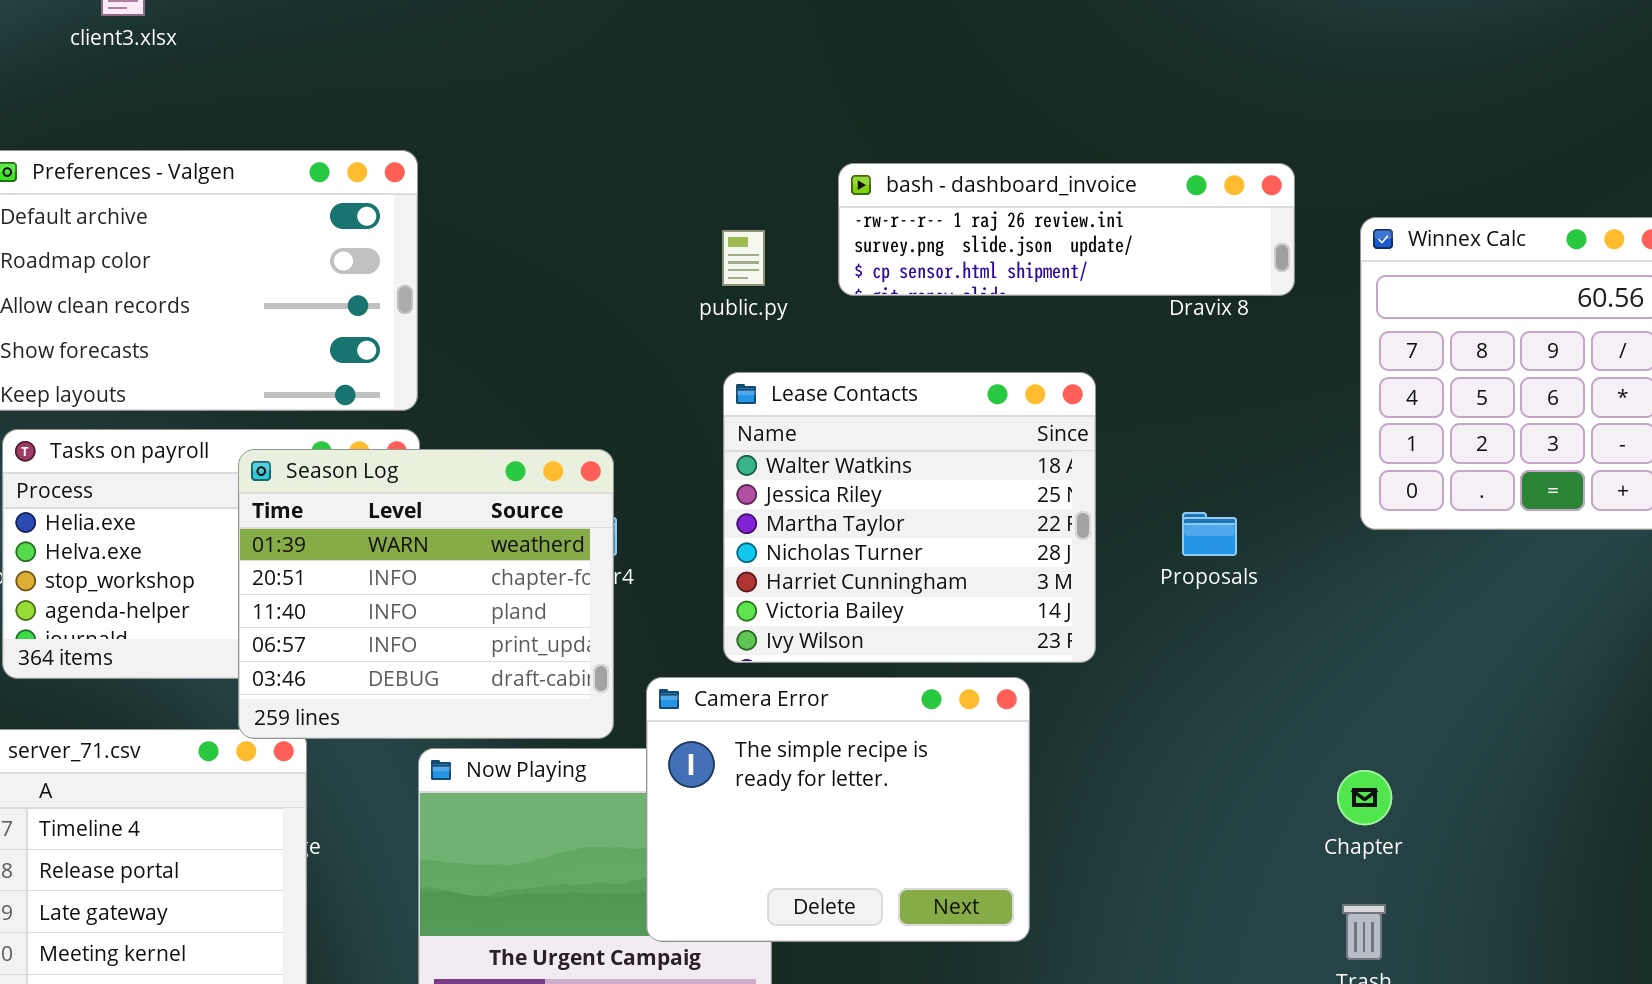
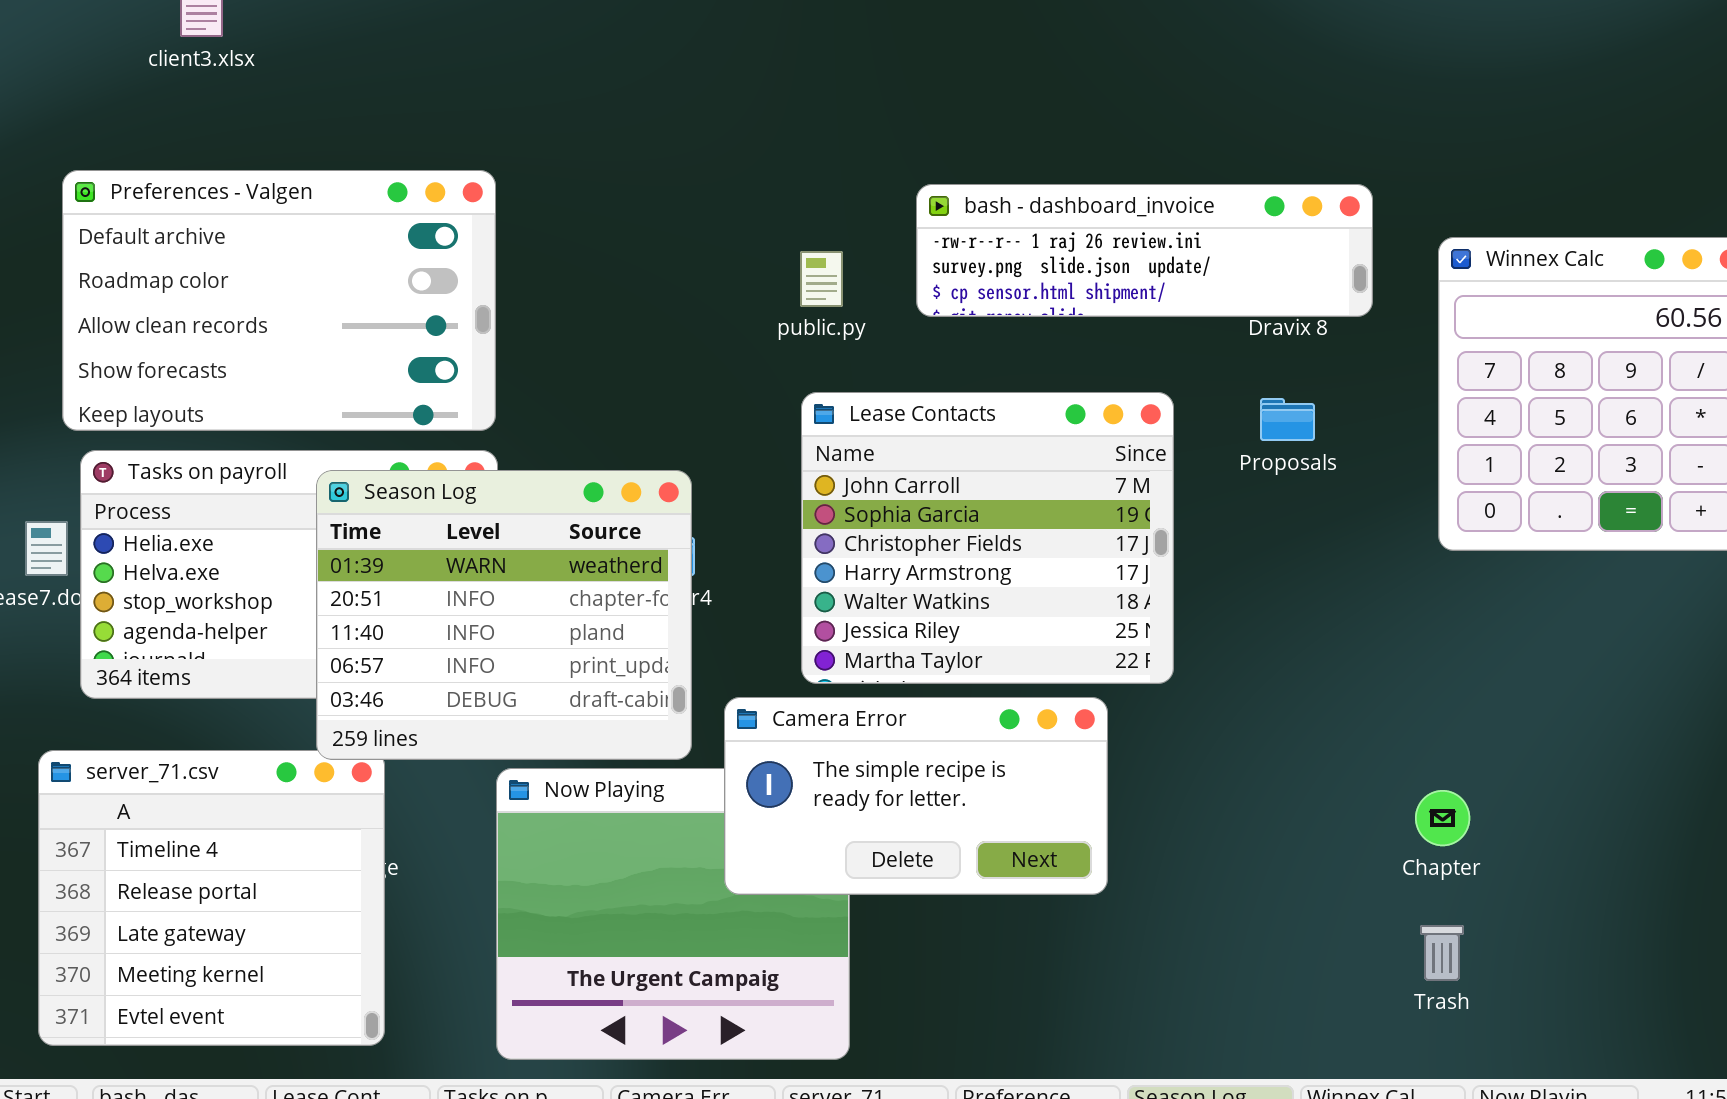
Lease Contacts: [723,372,1096,663] -> [801,392,1174,684], scrolled up 4 rows
Proposals: [1182,512,1237,556] -> [1260,398,1315,441], moved
Camera Error: [646,677,1030,942] -> [724,697,1108,895], resized

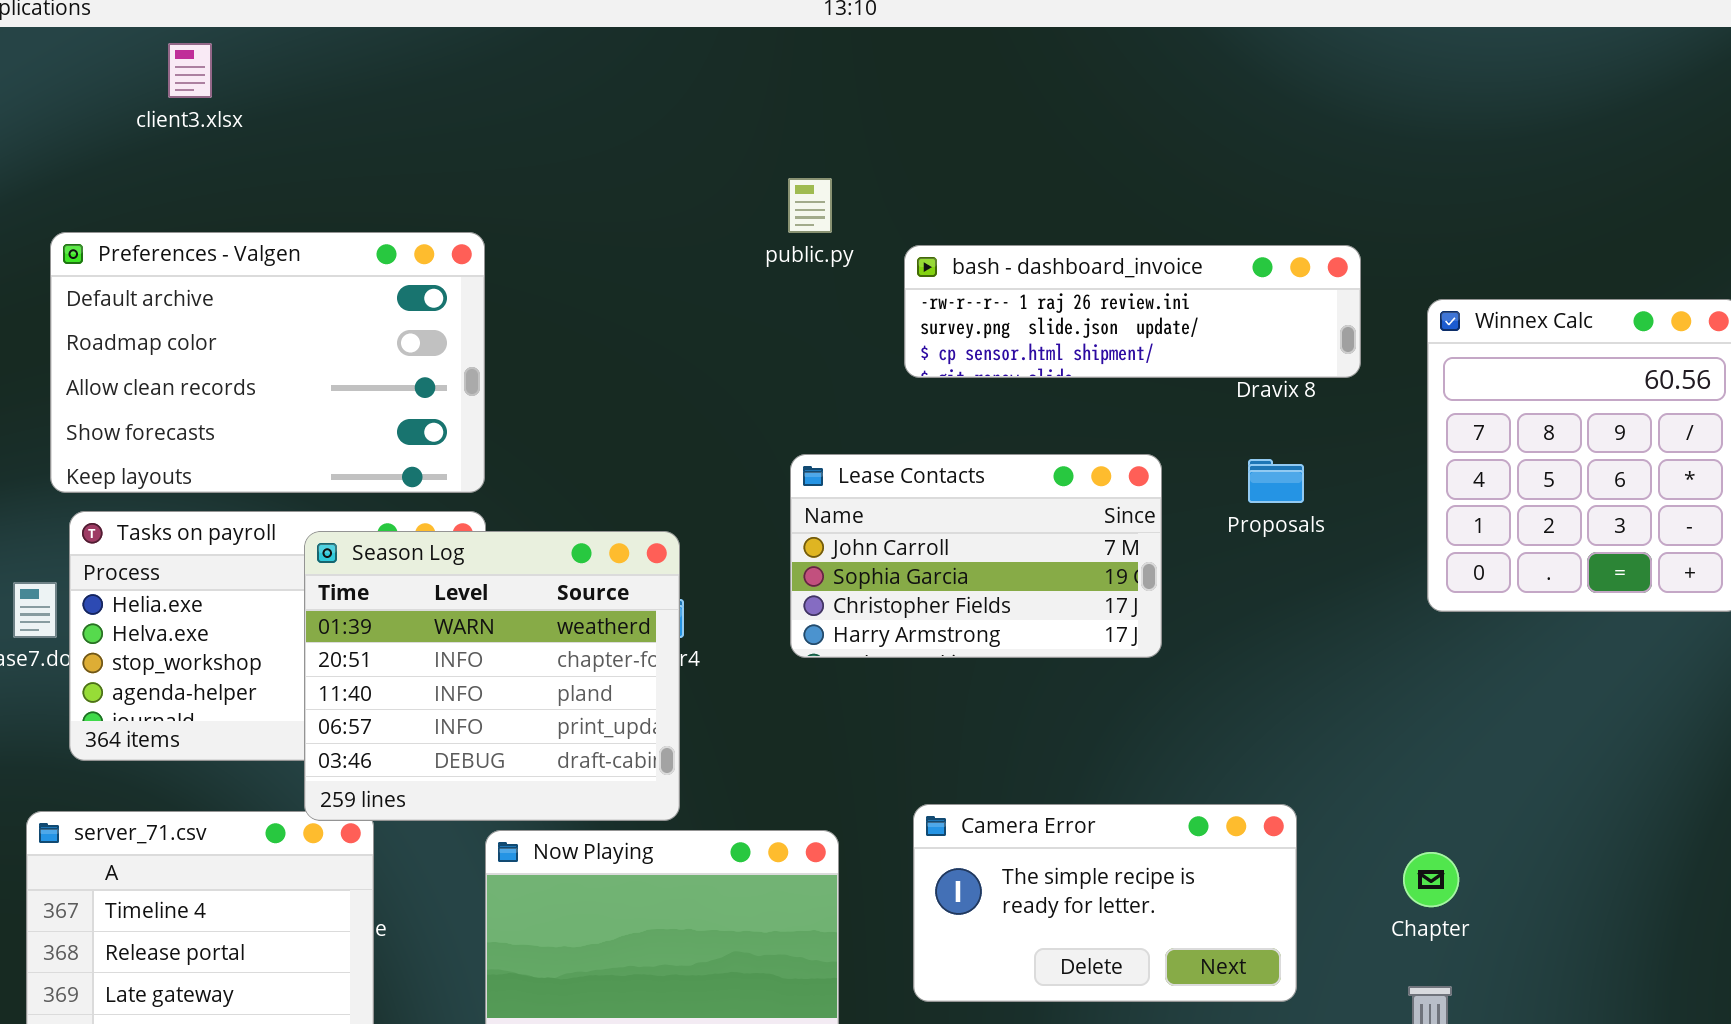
public.py: [800,251,843,307] -> [788,178,832,233], moved
Lease Contacts: [801,392,1174,684] -> [790,454,1162,658], resized
Camera Error: [724,697,1108,895] -> [913,804,1297,1002], moved

